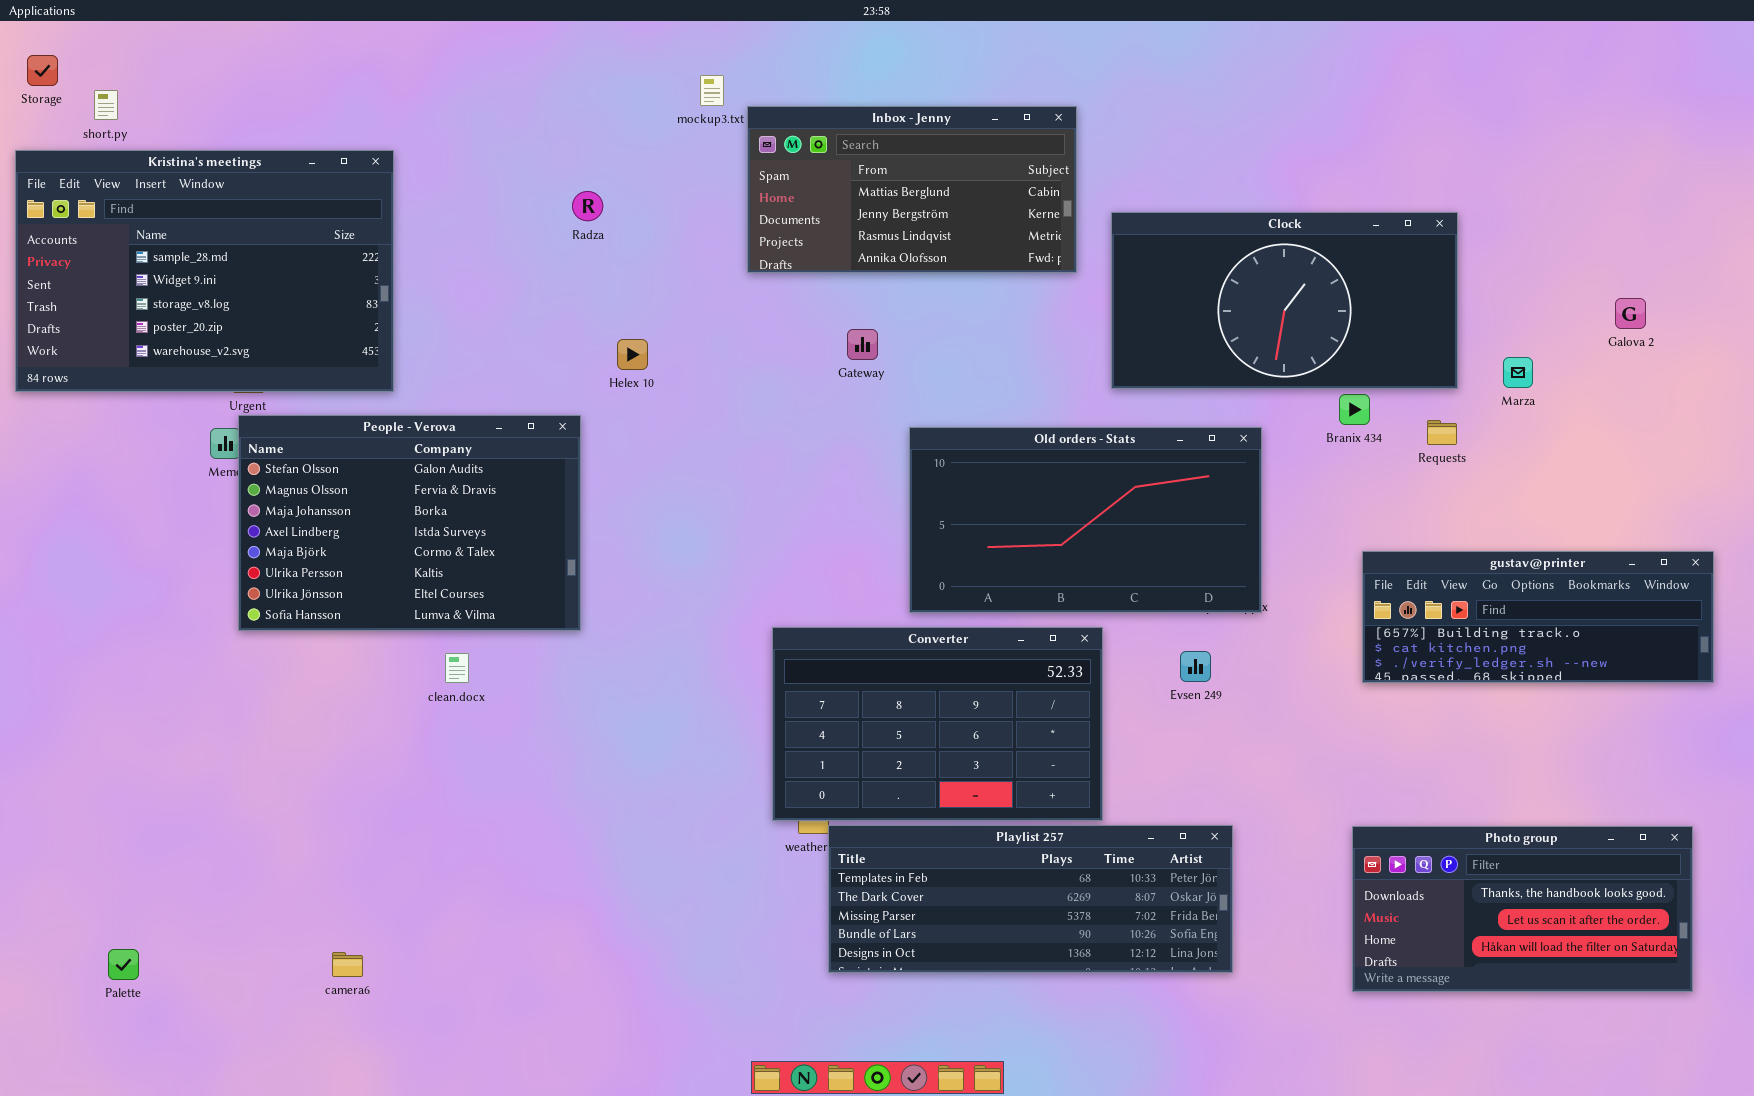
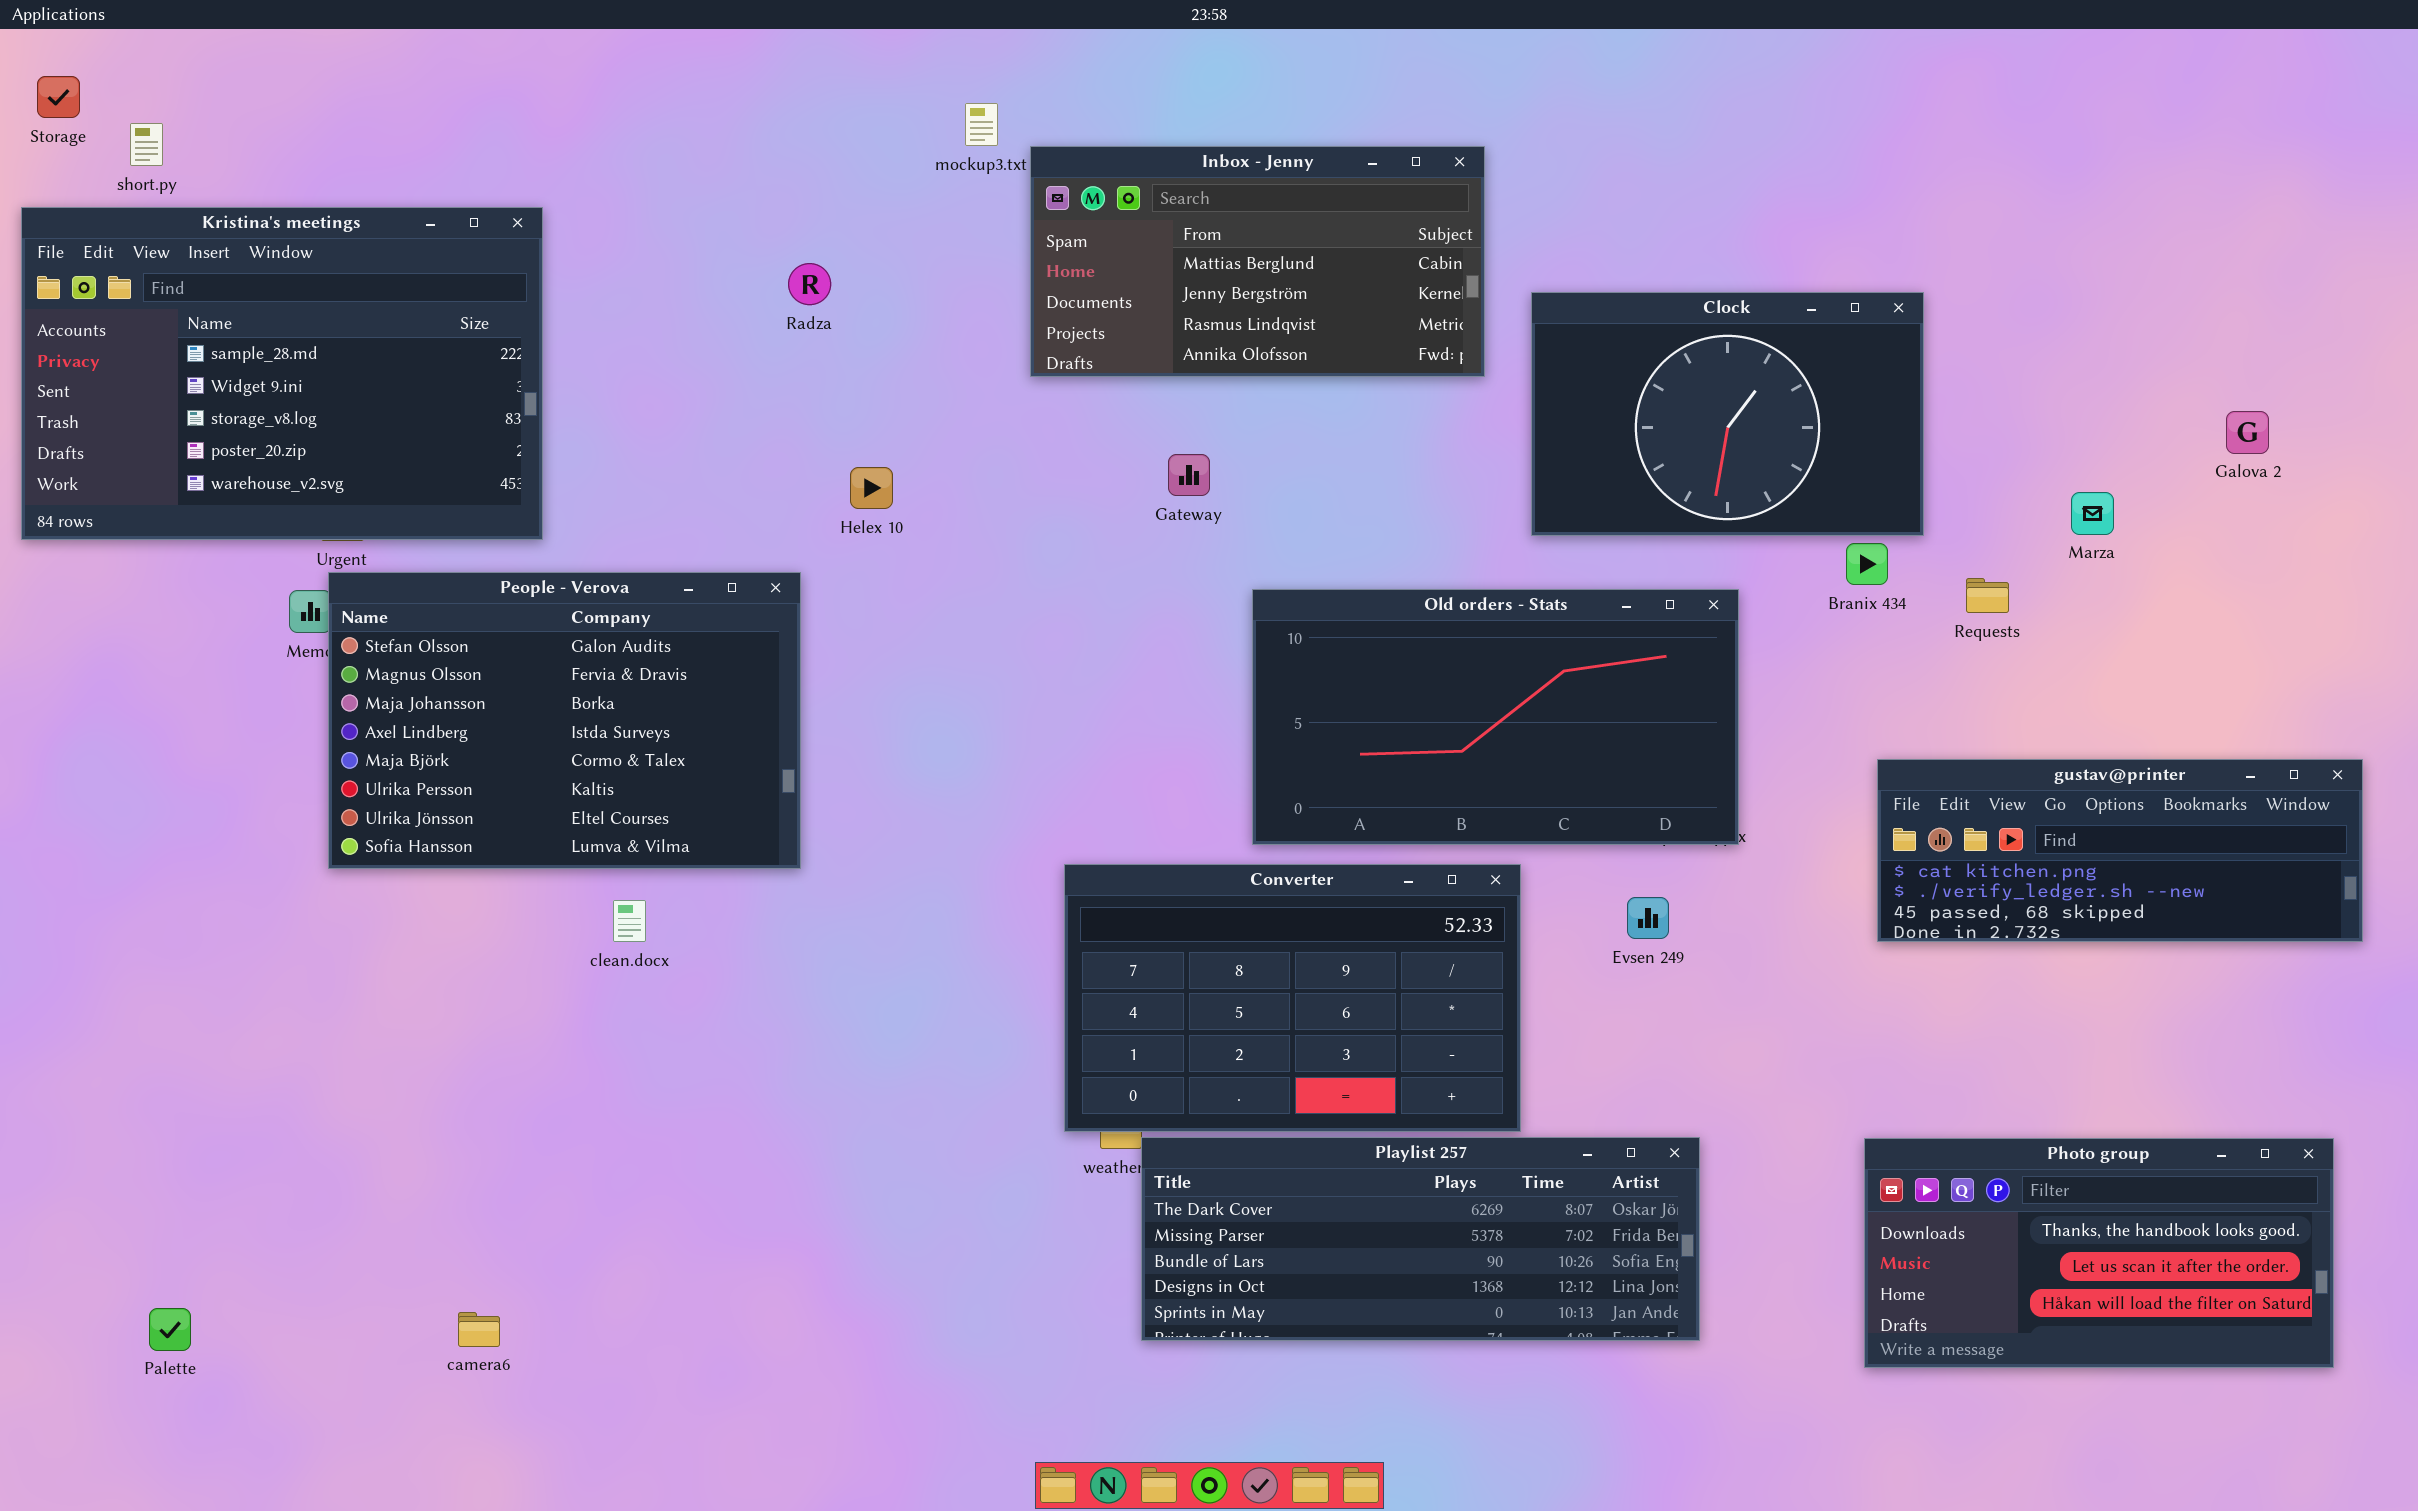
Clock: [1111,212,1458,389] -> [1531,292,1924,536], resized
gustav@printer: [1362,551,1714,683] -> [1877,759,2363,942], scrolled down 1 row
Playlist 257: [828,825,1233,973] -> [1141,1137,1700,1341], scrolled down 1 row

